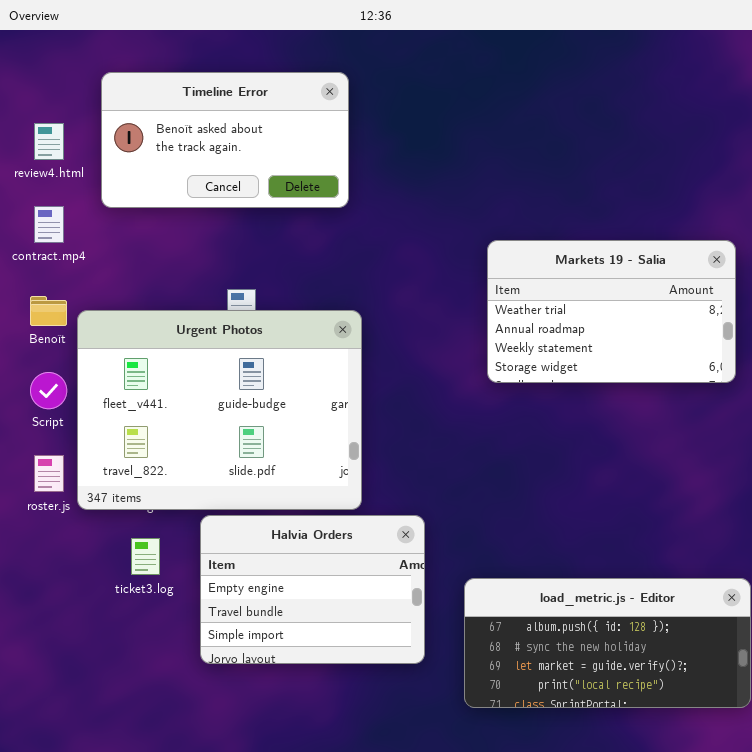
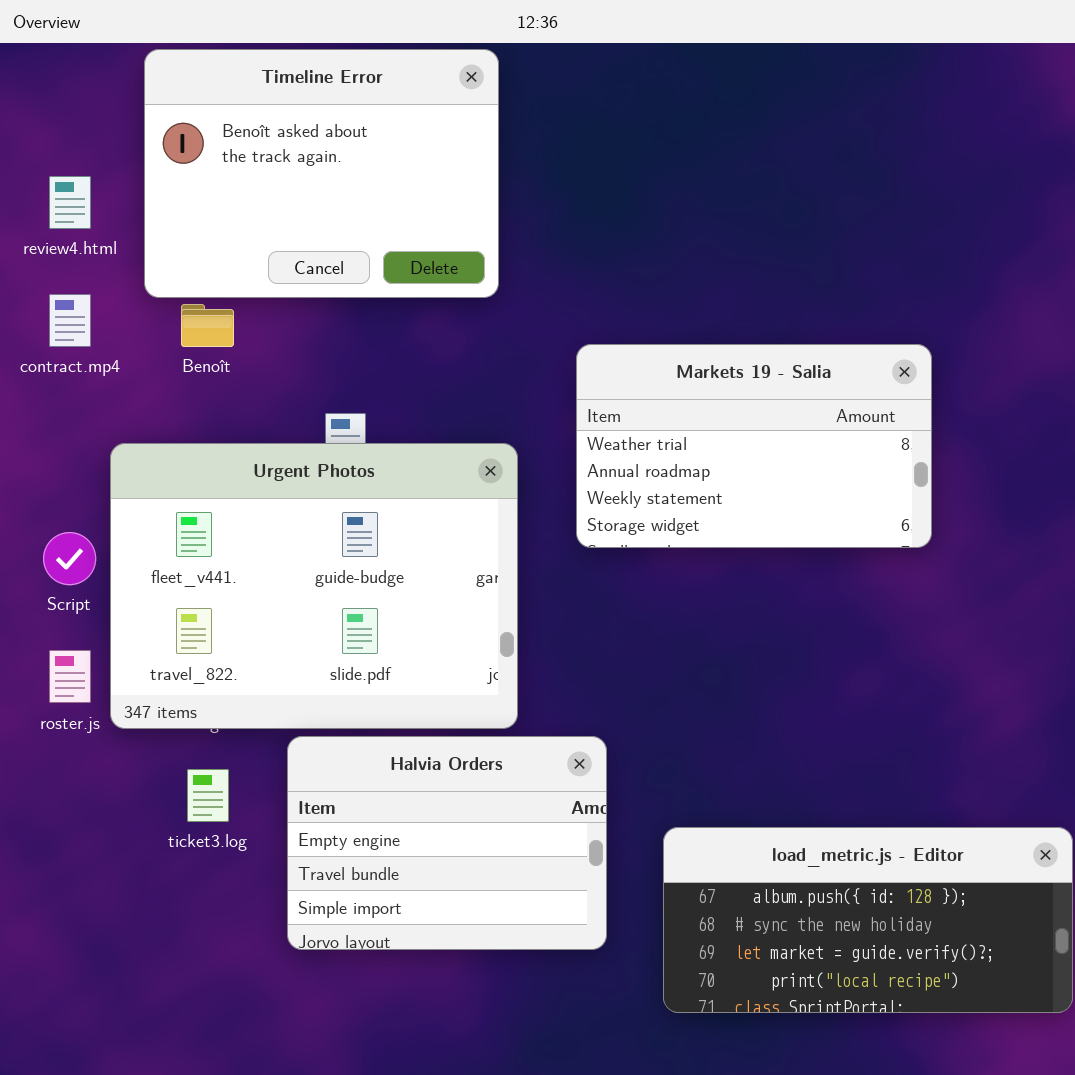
Timeline Error: [101,72,349,208] -> [144,49,499,298], resized
Markets 19 - Salia: [487,240,736,383] -> [576,344,932,548], moved
Benoît: [30,296,67,326] -> [181,304,234,347], moved

